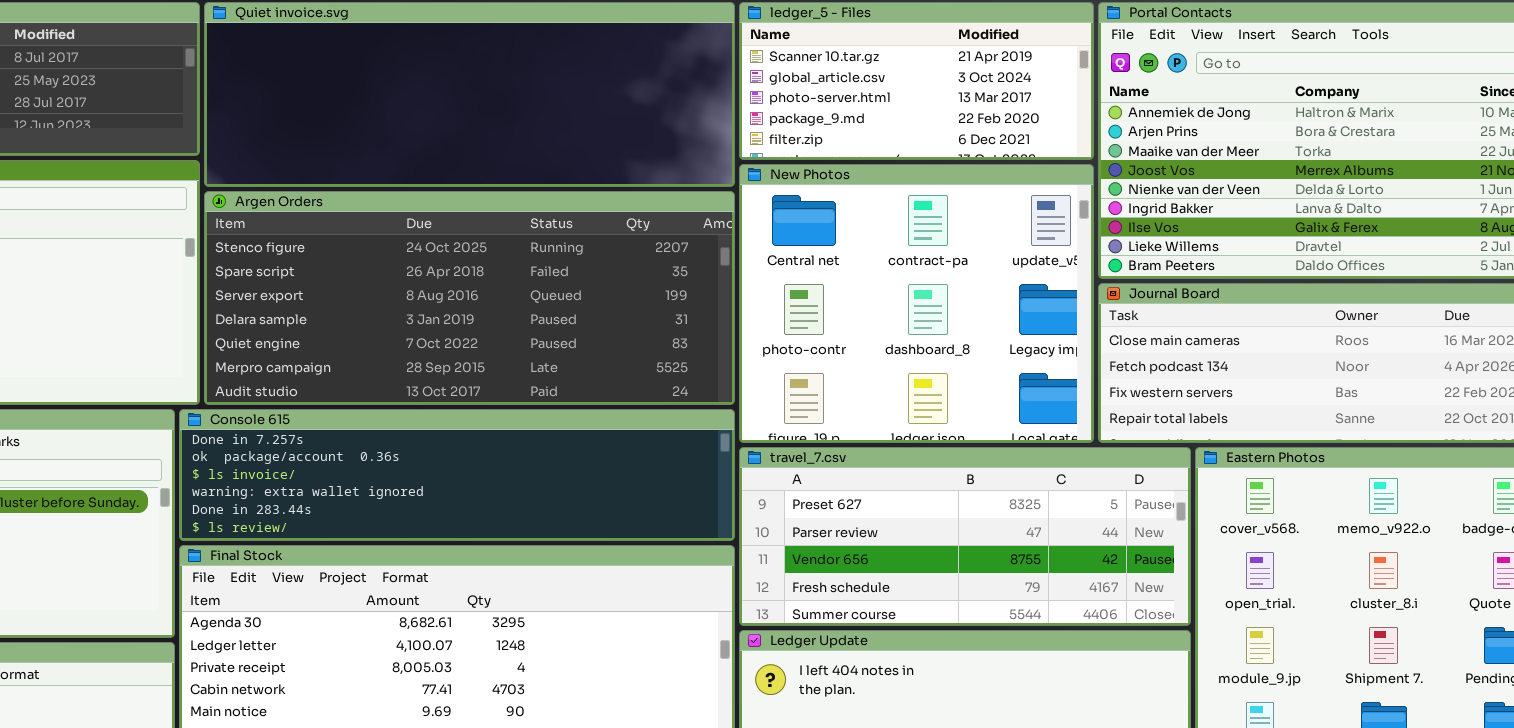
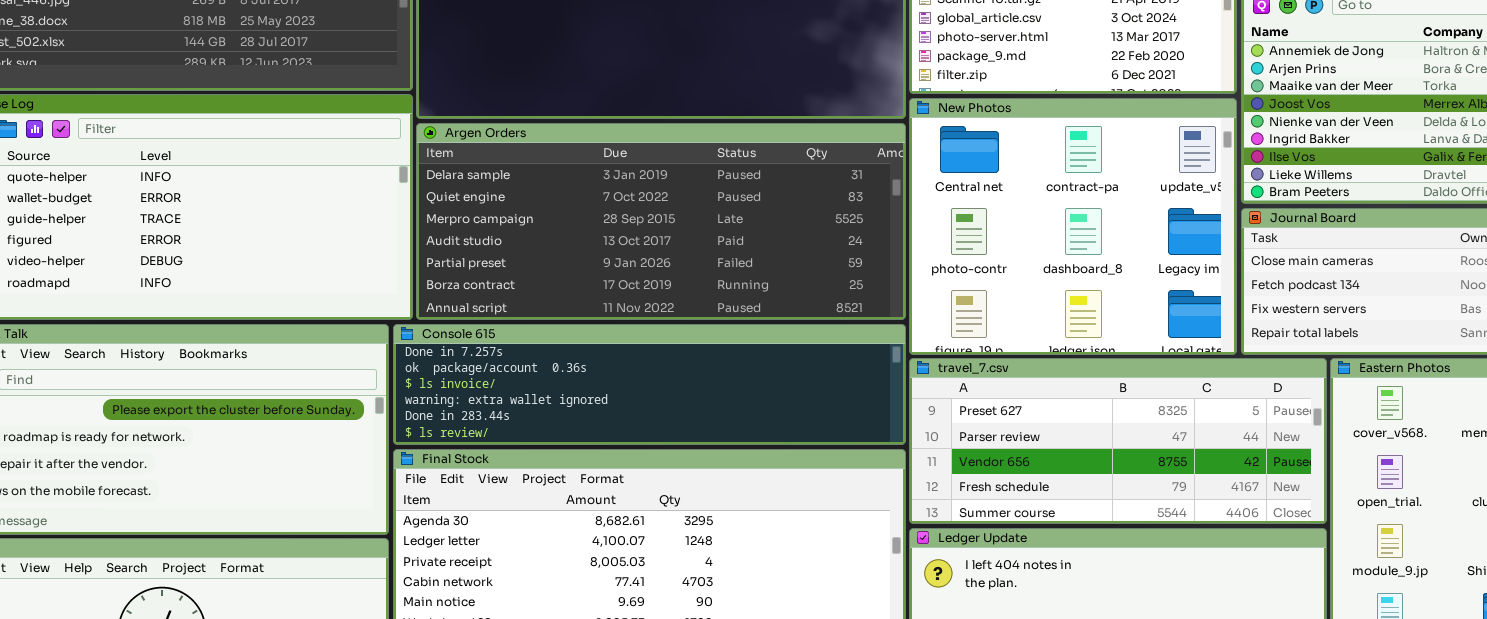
Argen Orders: [204,191,735,405] -> [416,123,906,320], scrolled down 3 rows

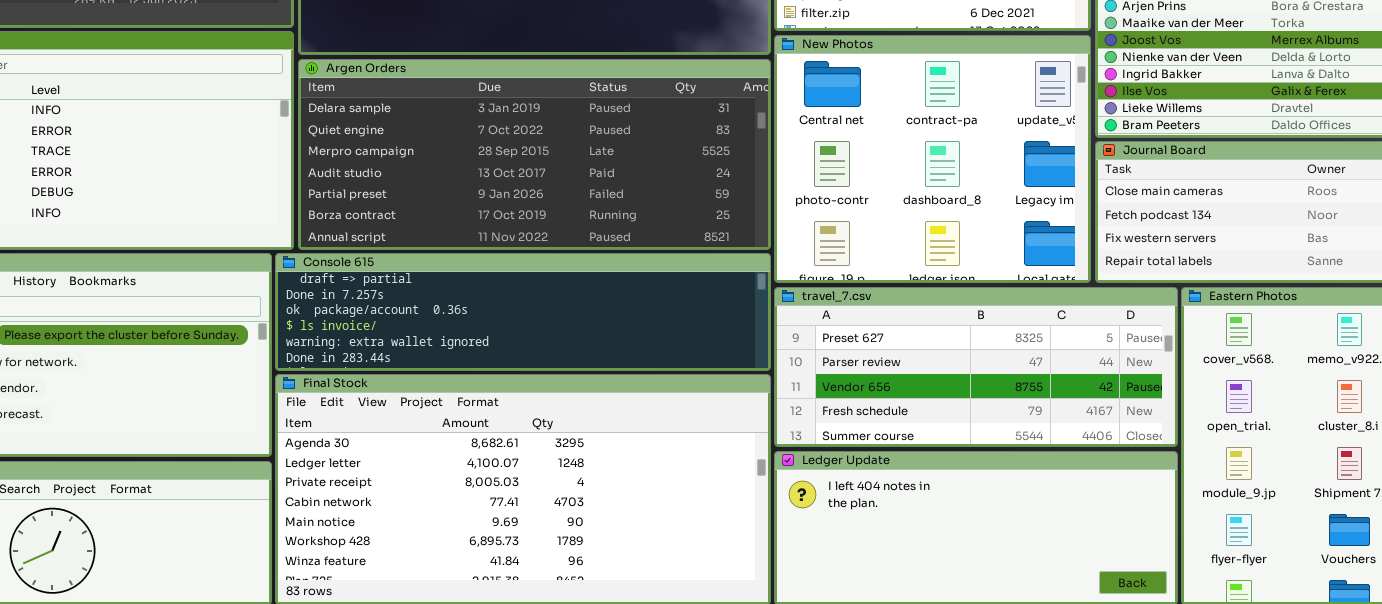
Console 615: [393,324,906,445] -> [275,253,771,371], scrolled up 1 row

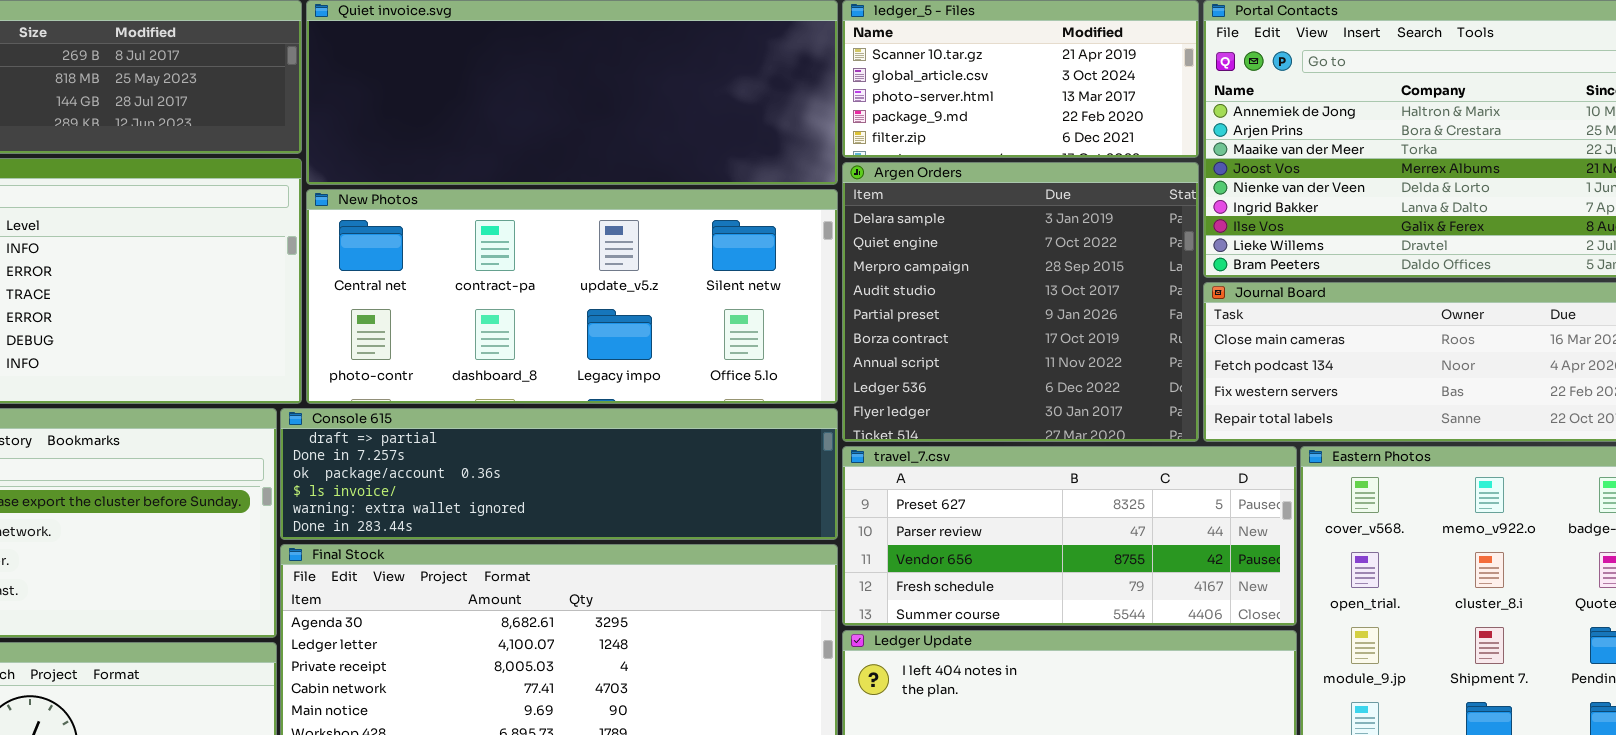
New Photos: [774,35,1091,283] -> [306,189,838,404], moved, resized
Argen Orders: [298,59,771,250] -> [842,162,1199,442], moved, resized

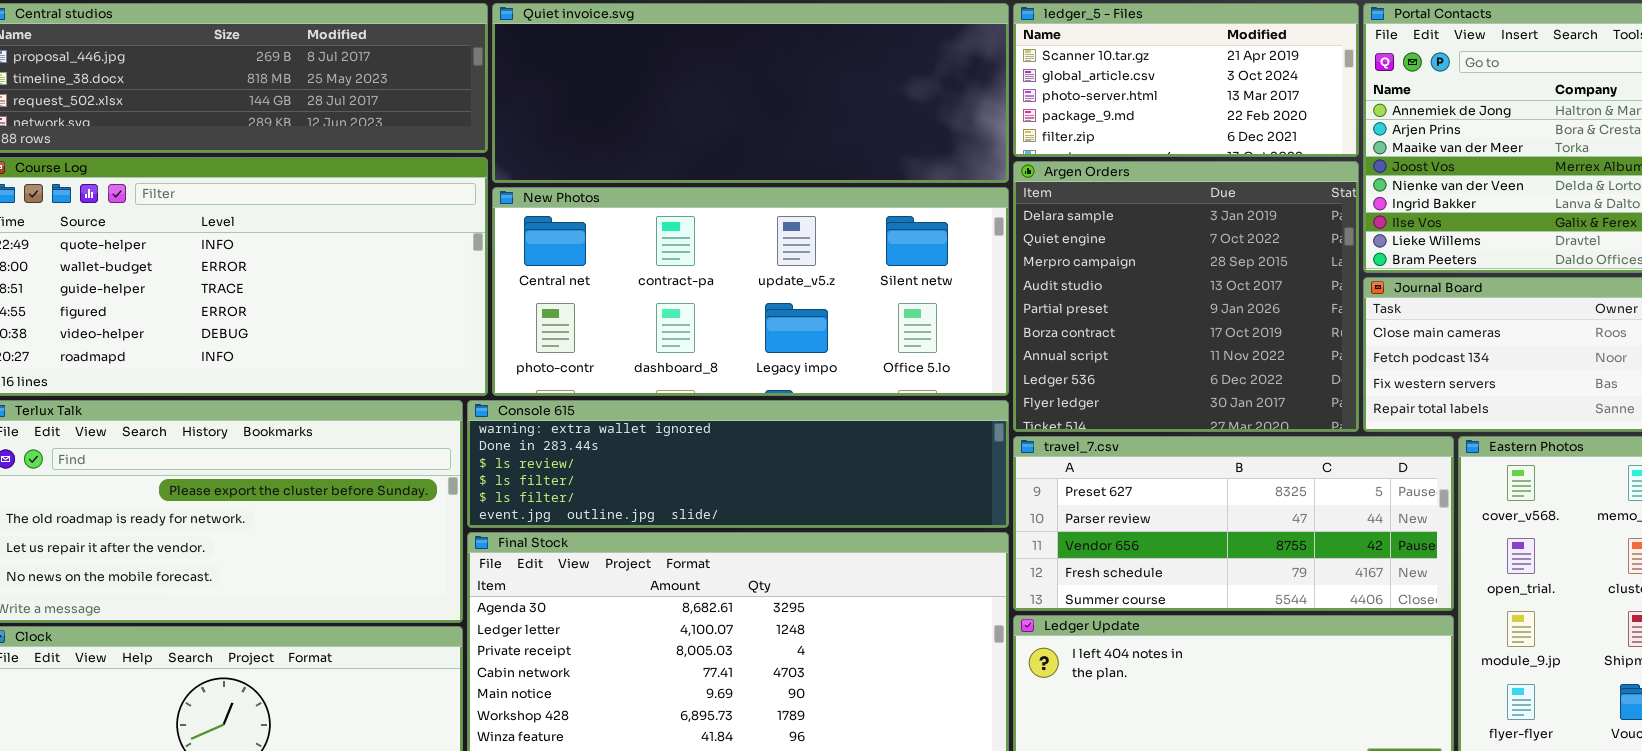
Console 615: [280,408,838,540] -> [467,400,1009,528], scrolled down 4 rows

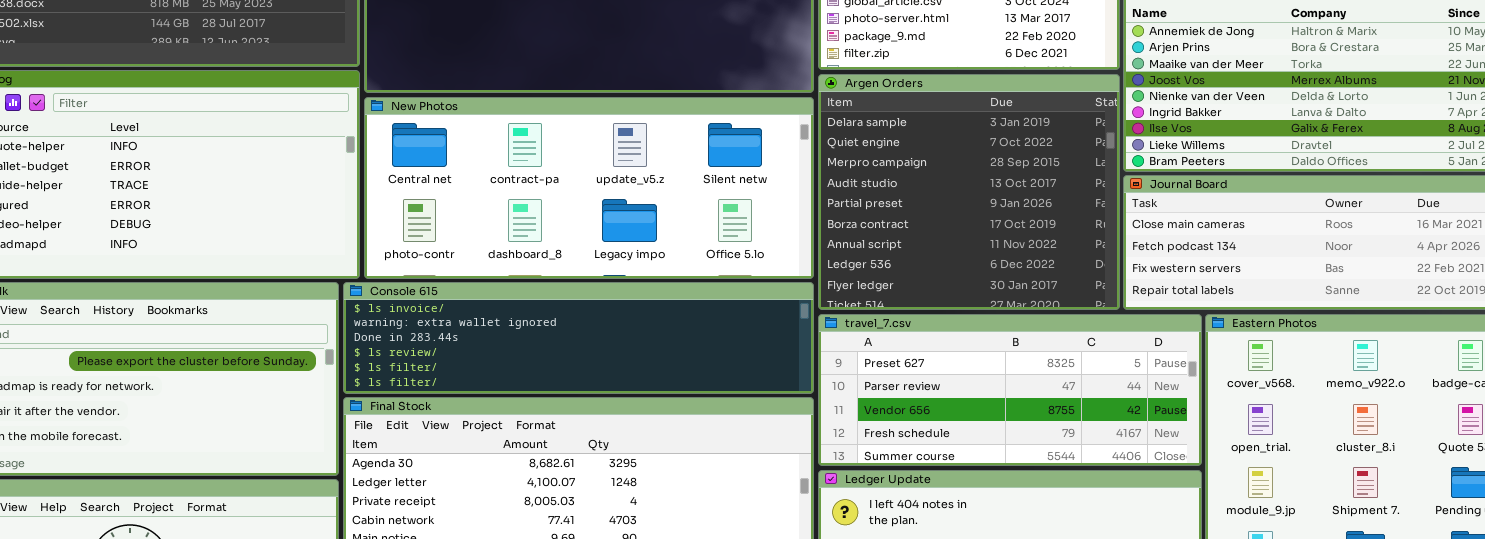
Console 615: [467,400,1009,528] -> [343,282,814,394], scrolled up 1 row

